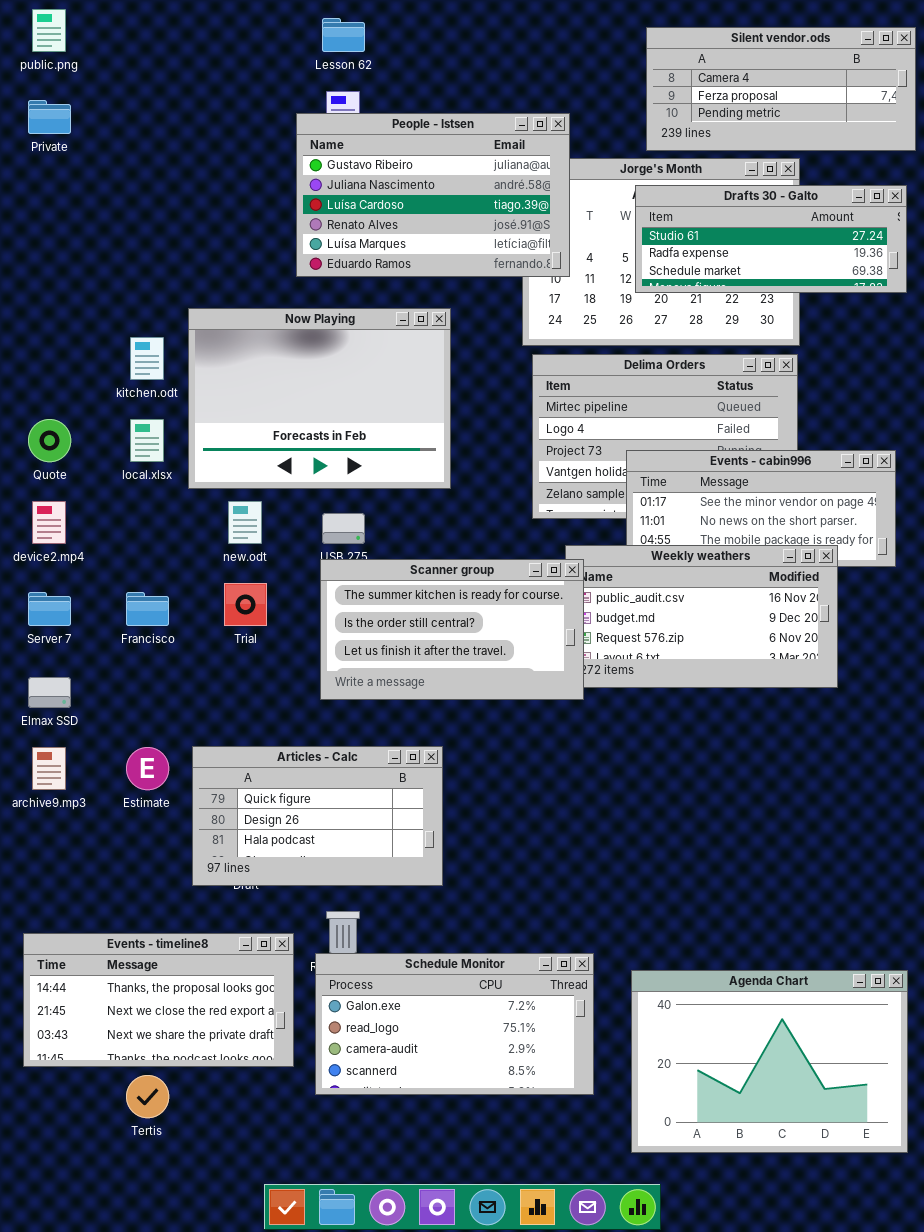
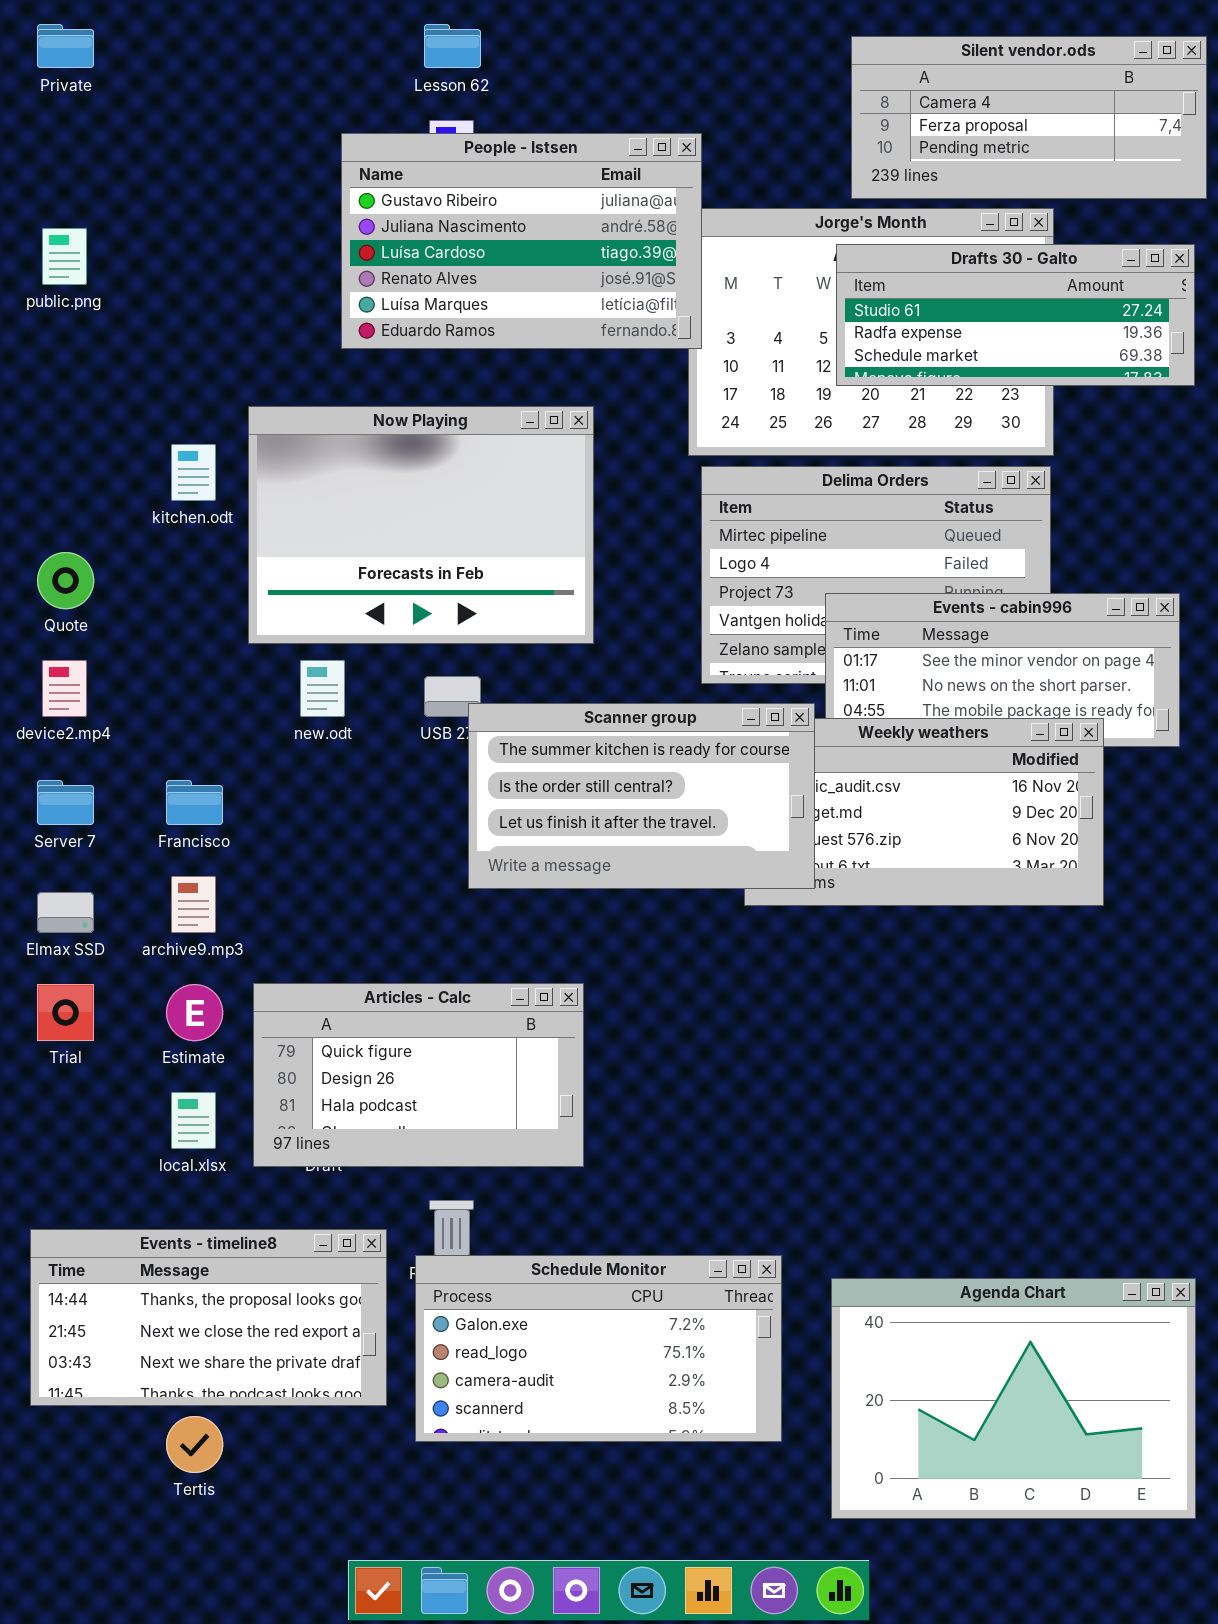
public.png: [32,9,66,52] -> [42,228,87,285], moved
Private: [28,100,71,134] -> [37,24,94,68], moved
People - Istsen: [296,113,570,277] -> [341,133,702,349], moved
local.xlsx: [130,419,164,462] -> [171,1092,216,1149], moved
Scanner group: [320,559,584,700] -> [468,703,815,889], moved
Trial: [224,583,267,626] -> [37,984,94,1041], moved
archive9.mp3: [32,747,66,790] -> [171,876,216,933], moved

